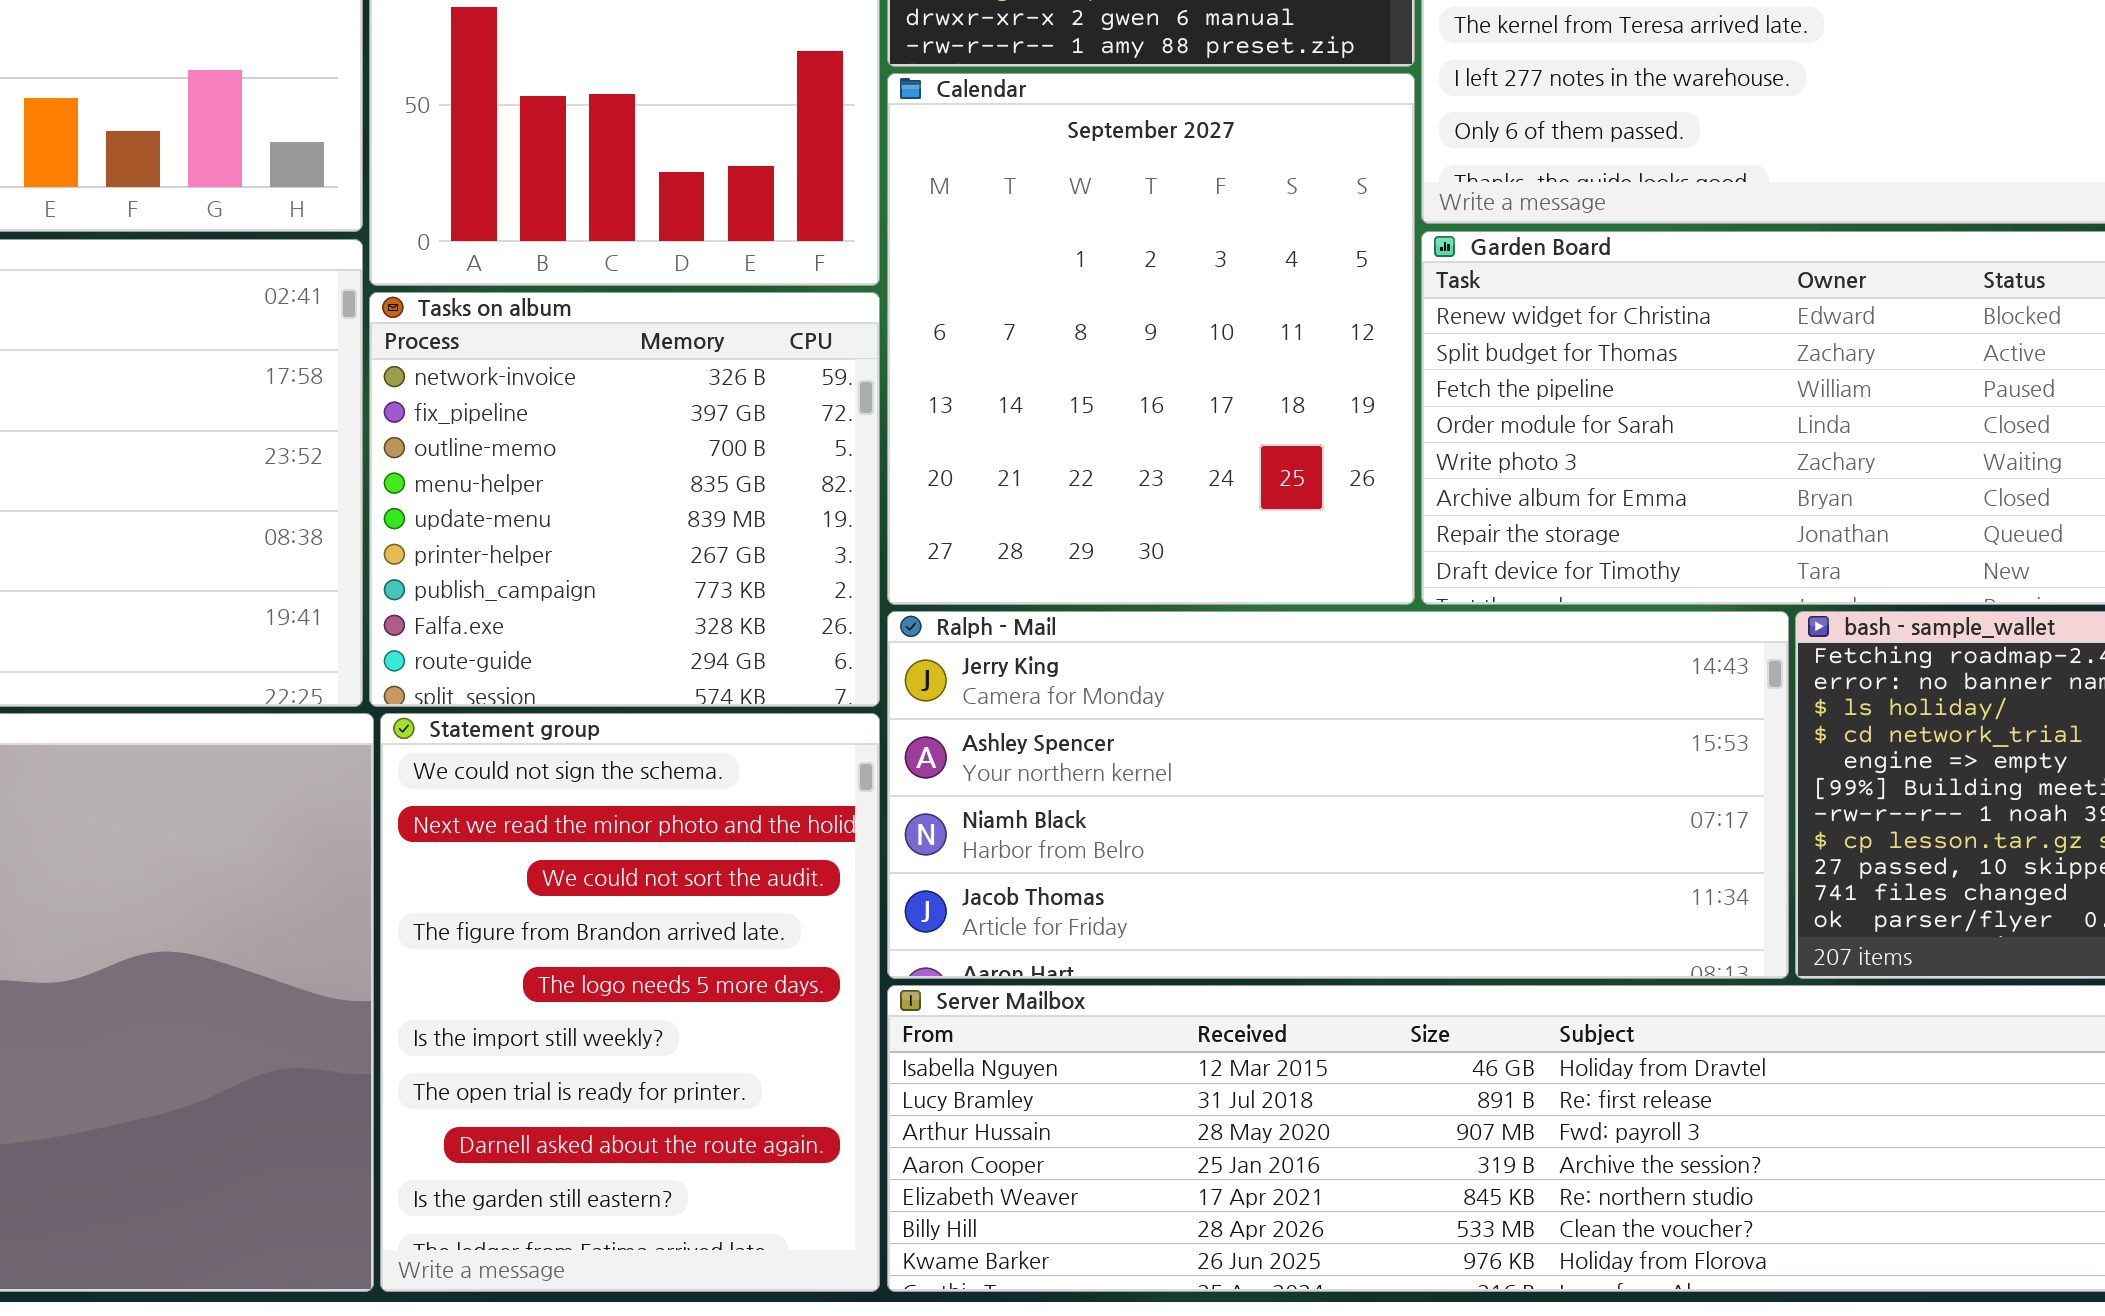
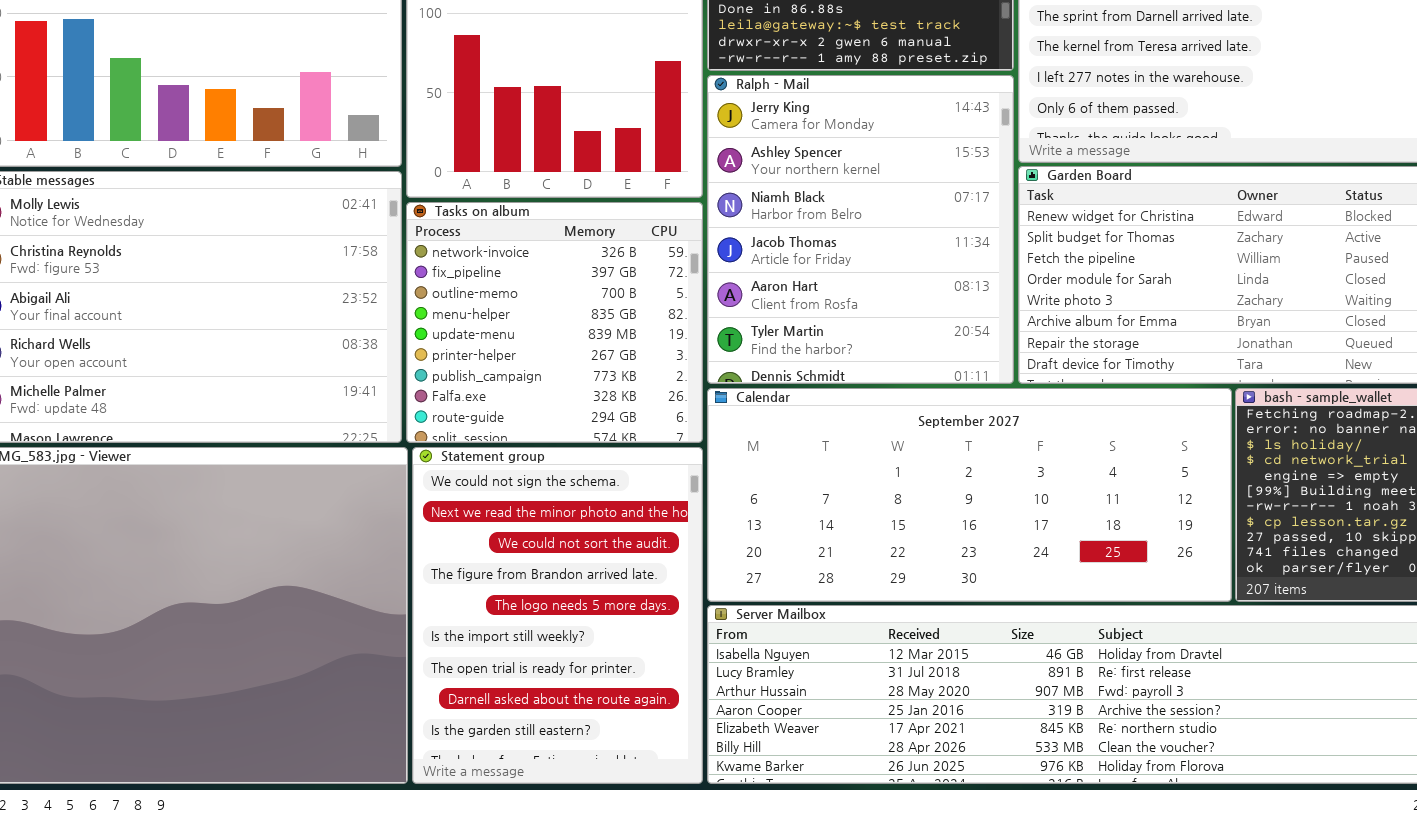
Calendar: [887,73,1415,605] -> [707,388,1232,602], moved, resized
Ralph - Mail: [887,611,1789,979] -> [707,75,1014,384], moved, resized

